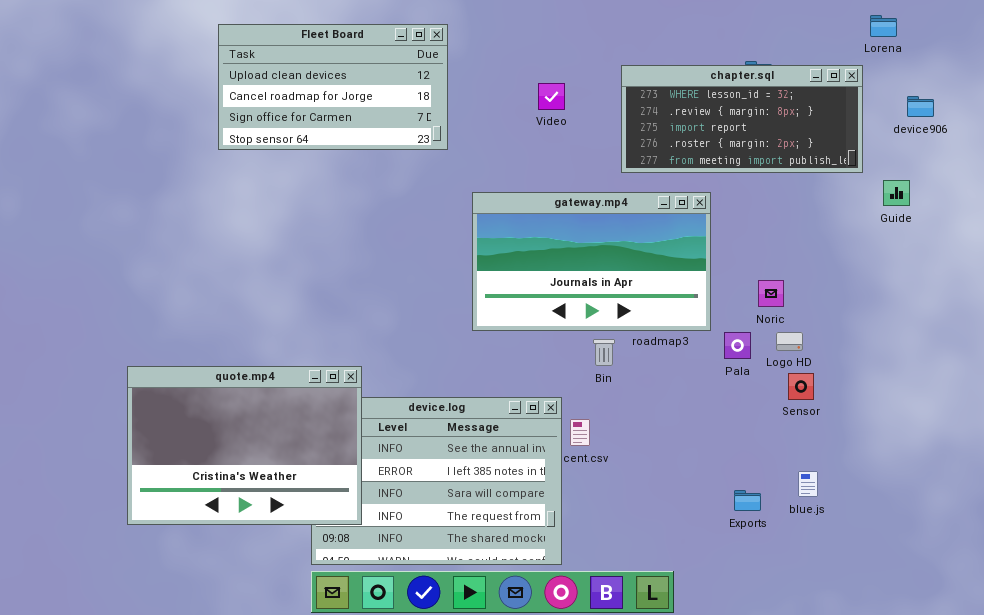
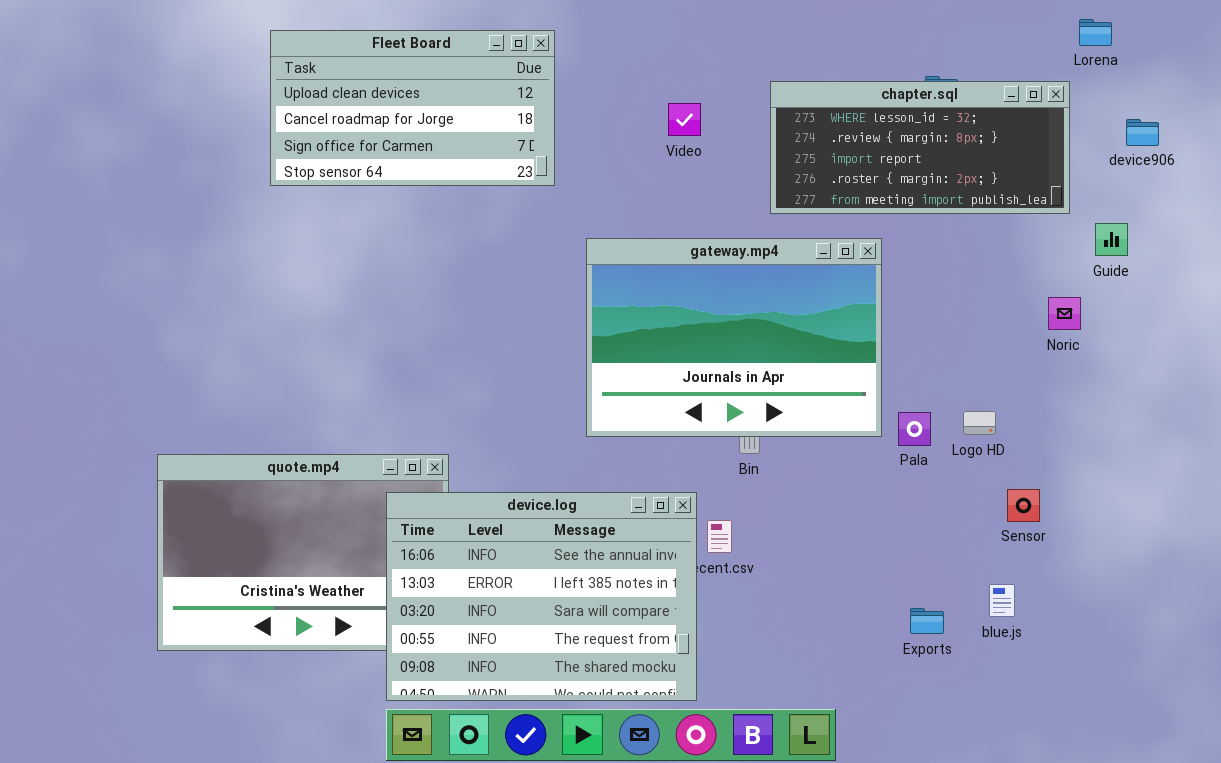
gateway.mp4: [472,192,711,331] -> [586,238,882,437], resized
Noric: [758,280,784,307] -> [1048,297,1081,330], moved
Sensor: [788,373,814,400] -> [1007,489,1040,522], moved
device.log: [311,397,562,565] -> [386,492,697,701], raised

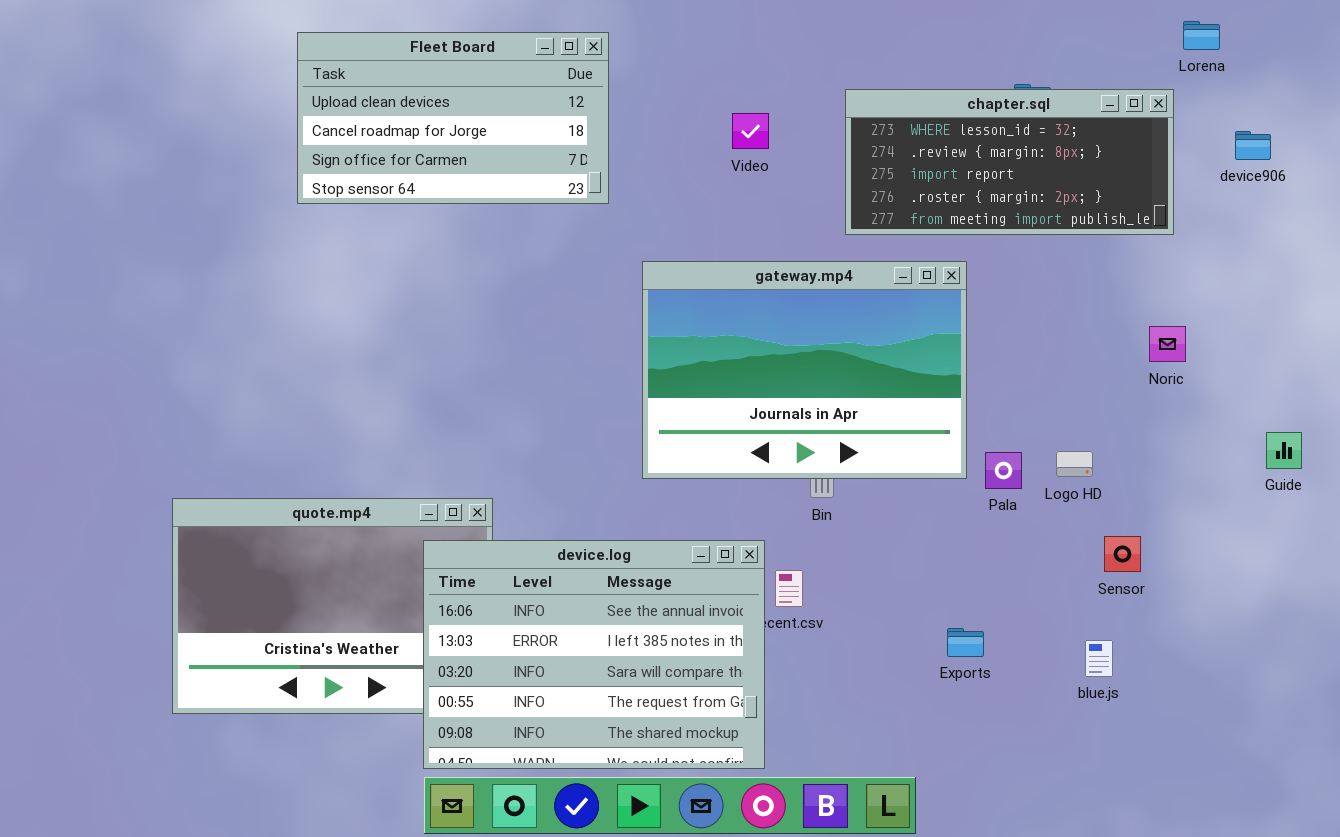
Guide: [1095,223,1128,256] -> [1266,432,1302,469], moved
Exports: [910,608,944,634] -> [947,628,984,657], moved

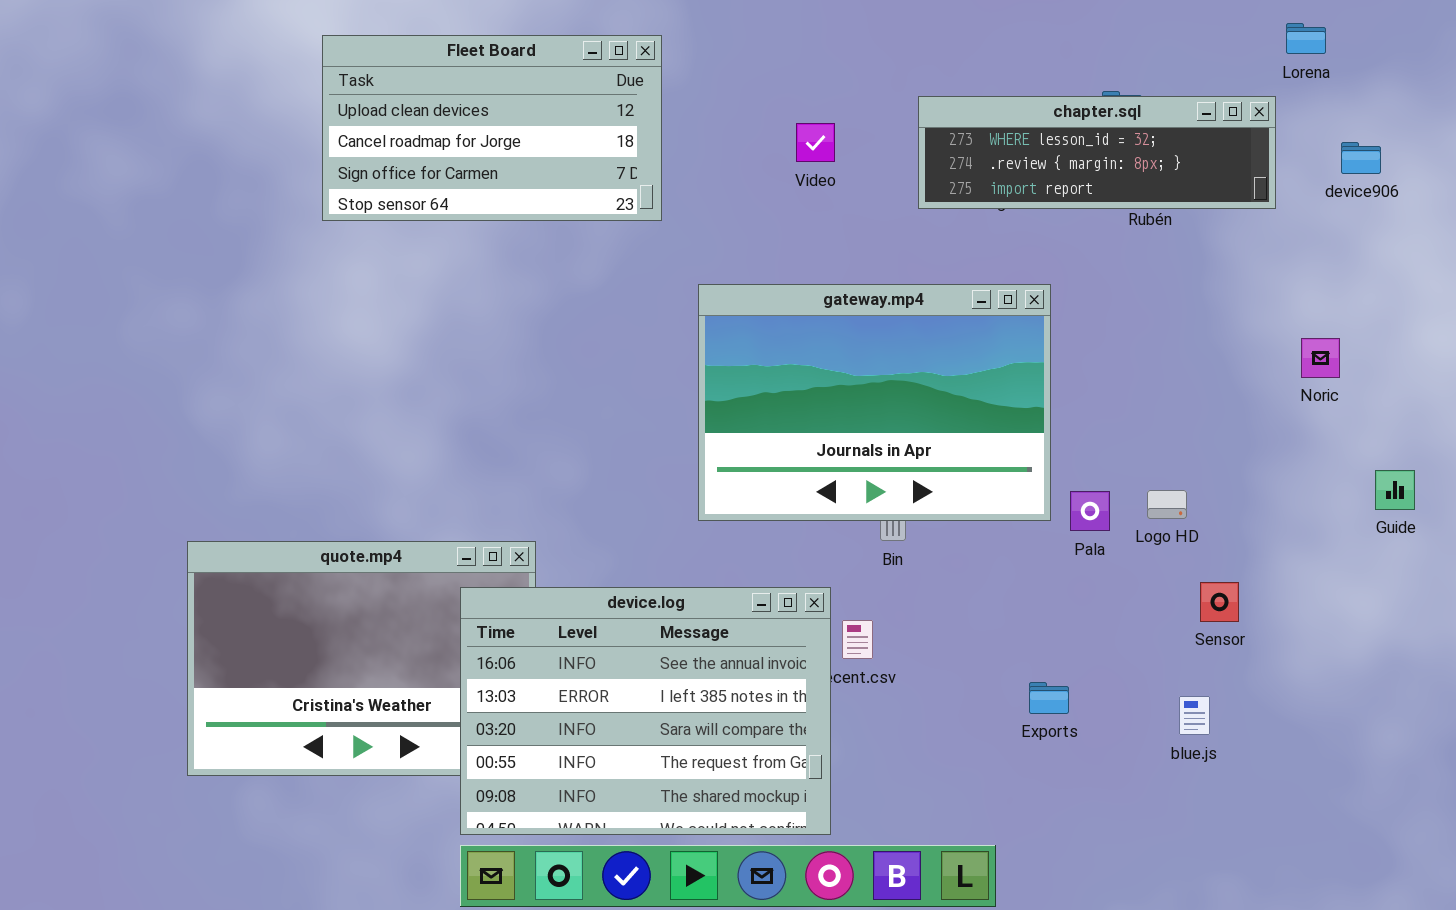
chapter.sql: [845,89,1174,235] -> [918,96,1276,209], resized
Noric: [1149,326,1186,362] -> [1301,338,1340,378], moved

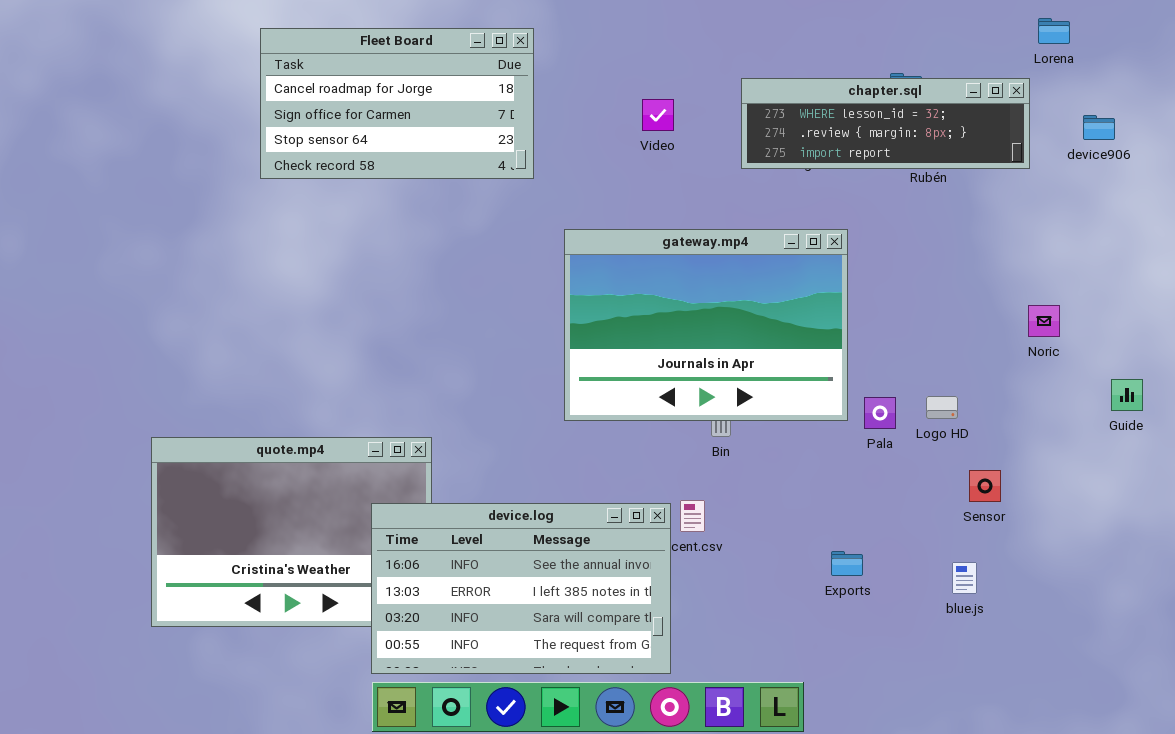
Fleet Board: [322,35,662,221] -> [260,28,534,179], scrolled down 1 row
Noric: [1301,338,1340,378] -> [1028,305,1060,337], moved
device.log: [460,587,831,835] -> [371,503,671,674], resized

